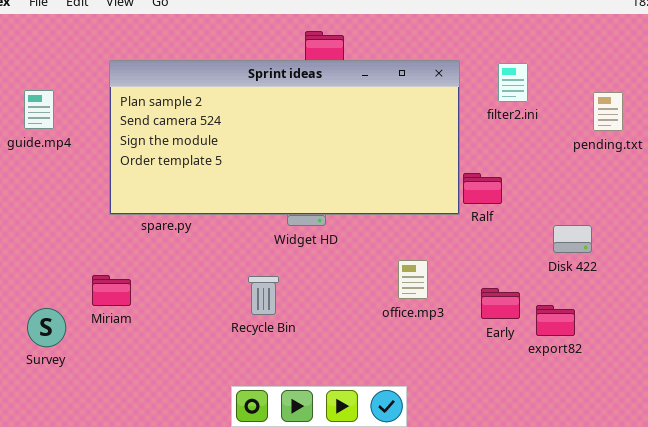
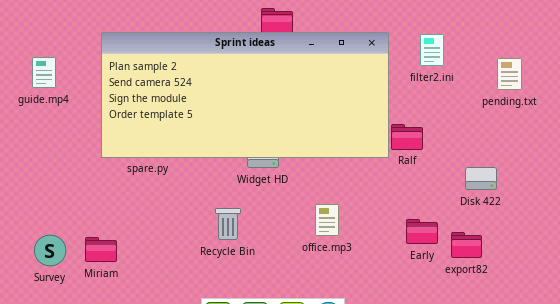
office.mp3: [398,260,428,299] -> [315,204,339,236], moved
Miriam: [92,275,131,306] -> [85,237,117,262], moved

